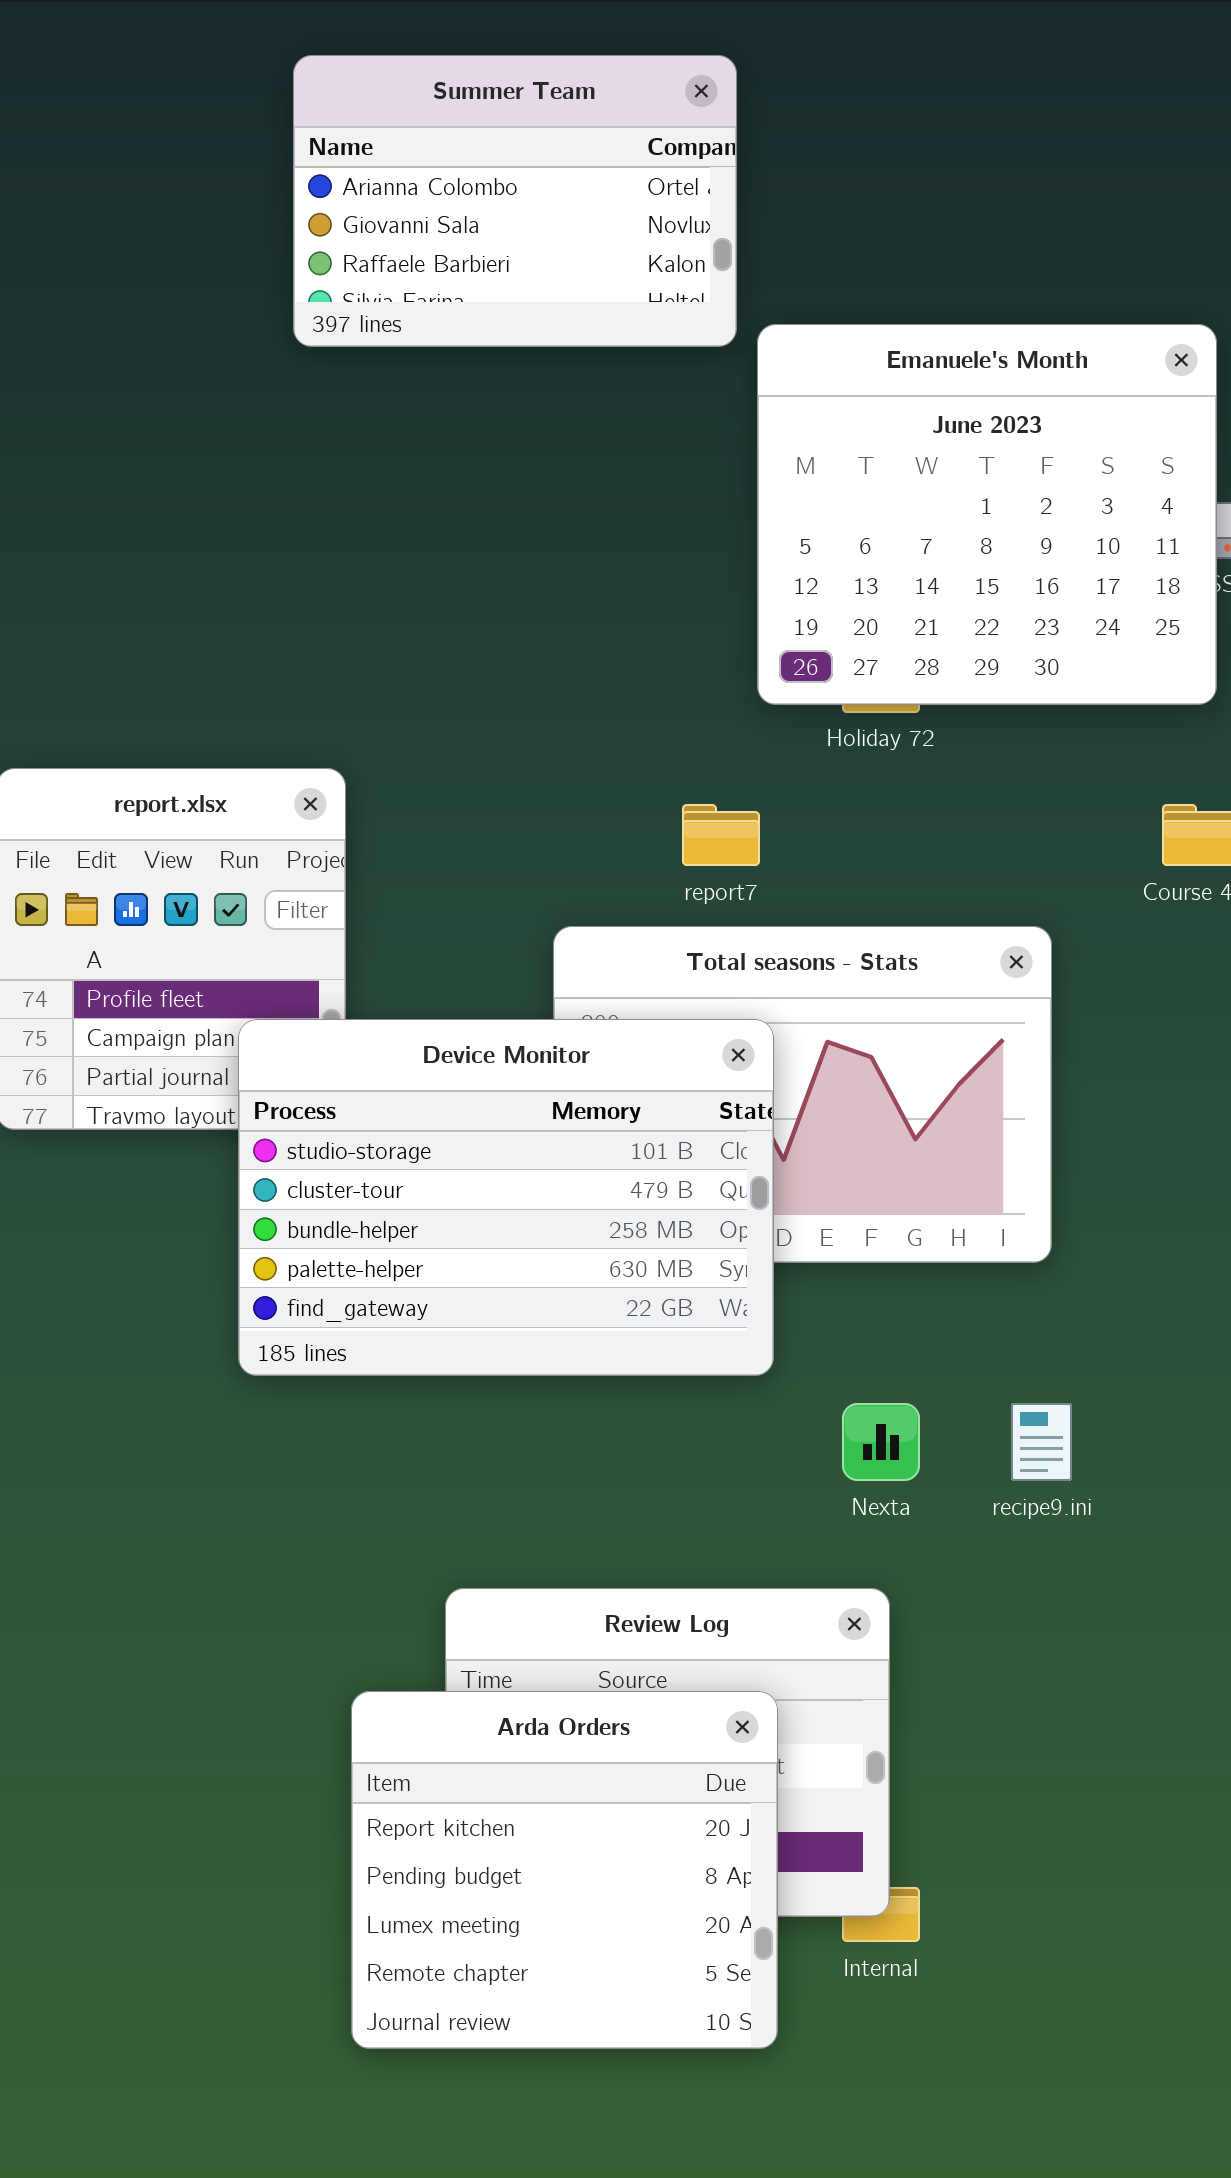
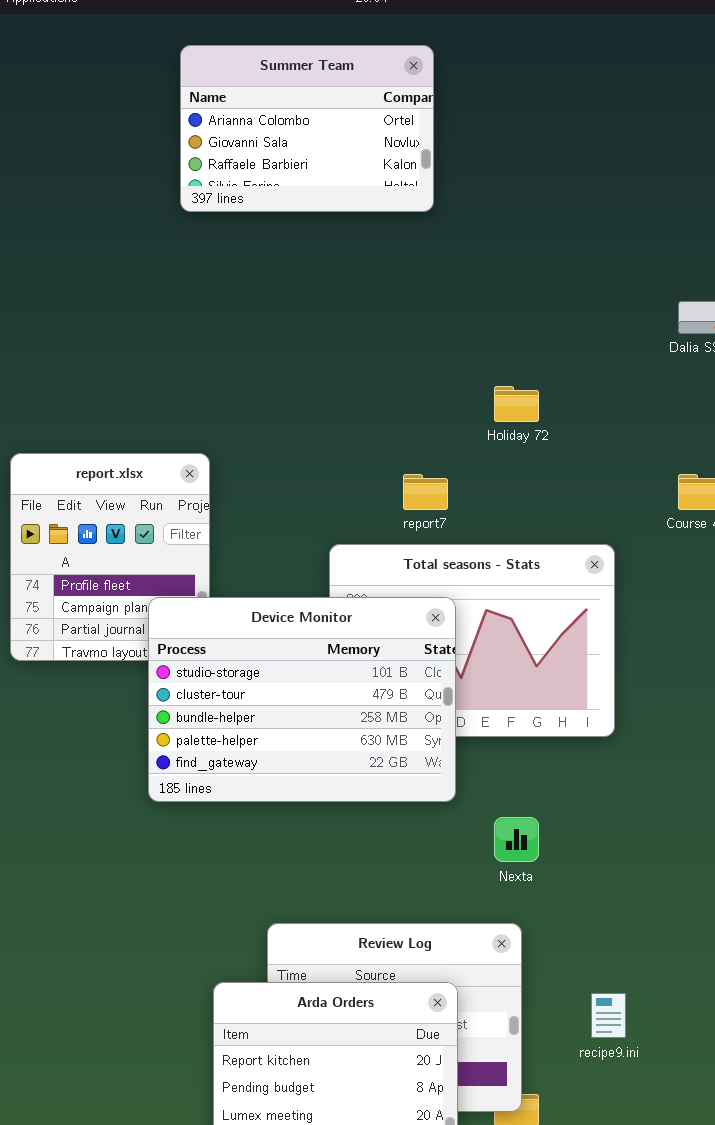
Emanuele's Month: [757,324,1217,705] -> none, closed
recipe9.ini: [1011,1403,1072,1481] -> [591,993,626,1038], moved

